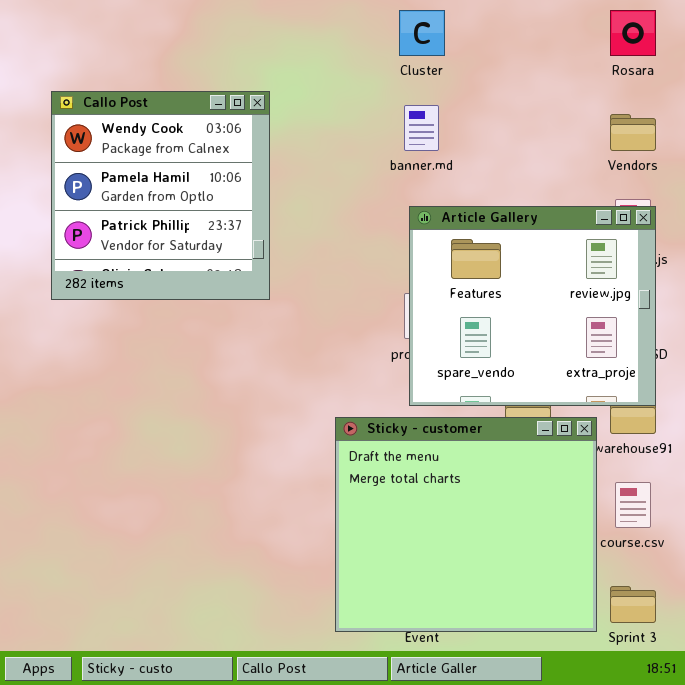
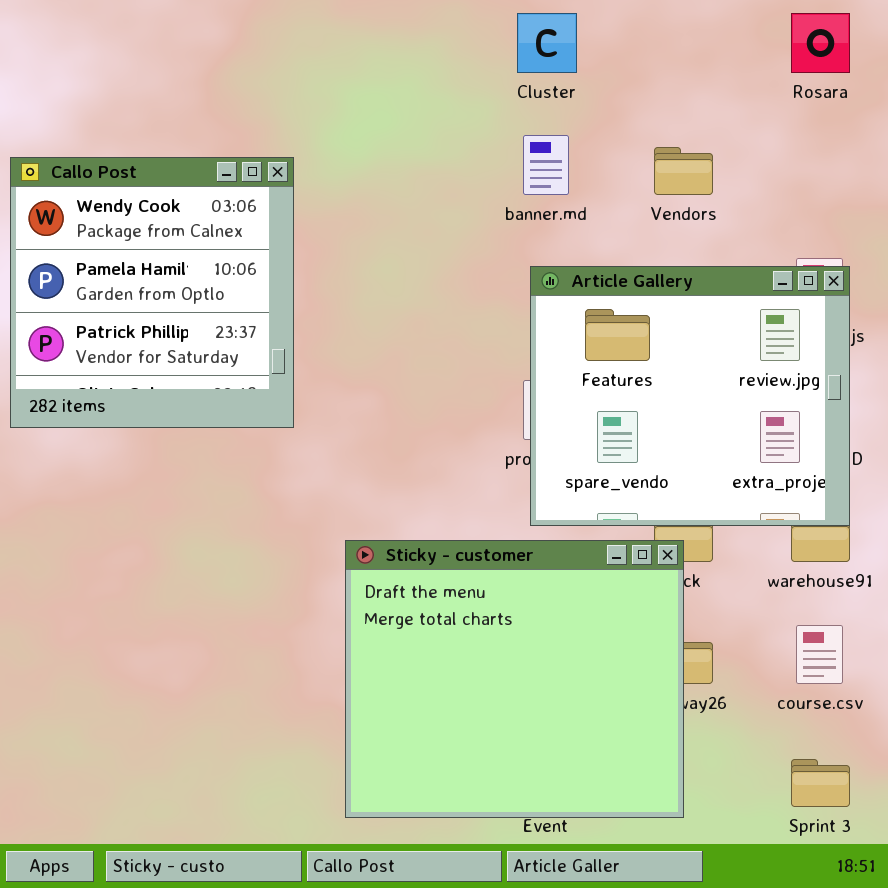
Callo Post: [51,91,270,300] -> [10,157,294,428], moved
Vendors: [610,114,656,151] -> [654,147,713,195], moved
Sticky - customer: [335,417,597,632] -> [345,540,684,818], moved

